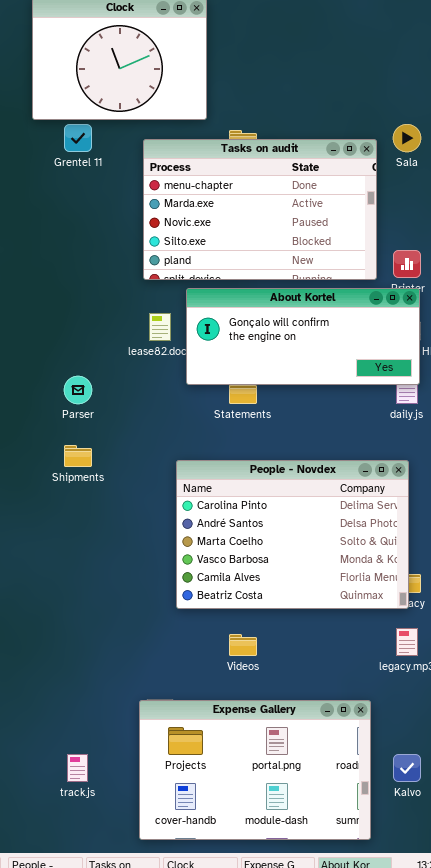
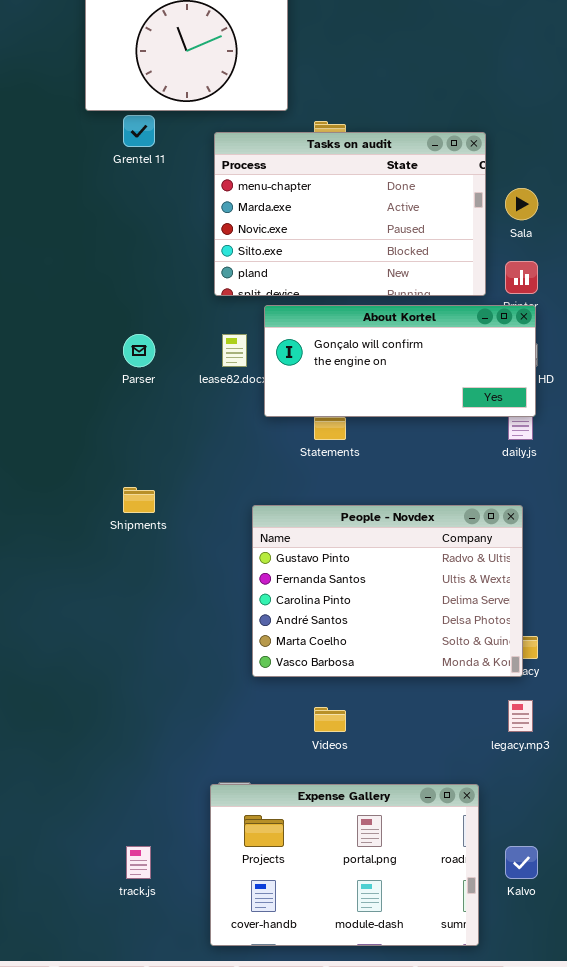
Sala: [393,124,421,152] -> [505,188,538,220], moved
Parser: [64,376,92,404] -> [123,334,155,367], moved
People - Novdex: [176,460,409,609] -> [252,505,523,677], scrolled up 2 rows

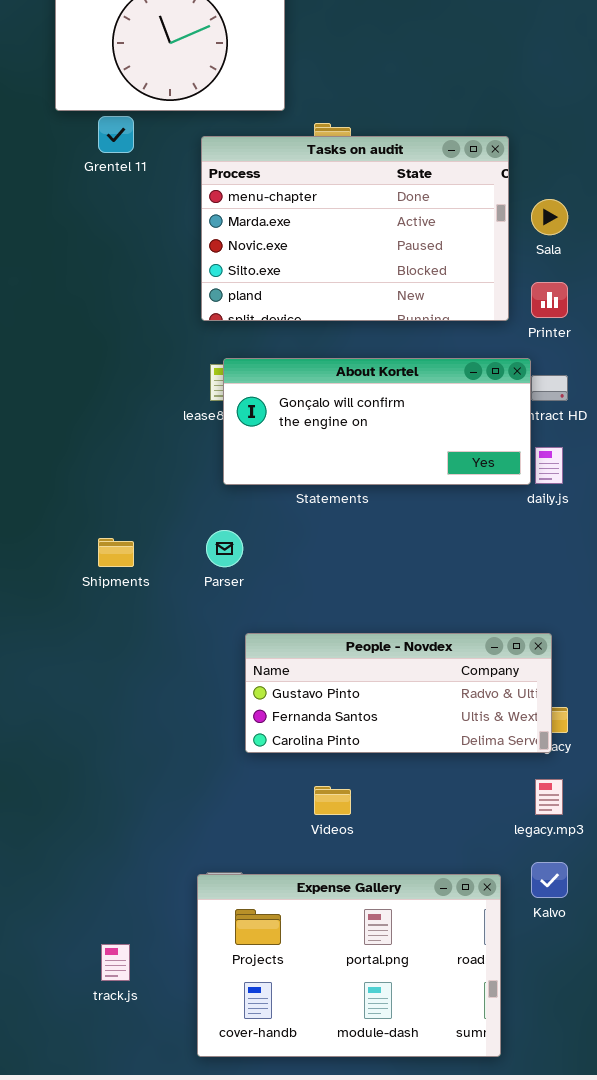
About Kortel: [264,305,536,417] -> [223,358,531,485], moved
Parser: [123,334,155,367] -> [206,530,243,567], moved
People - Novdex: [252,505,523,677] -> [245,633,552,753], resized
Kalvo: [505,846,538,879] -> [531,862,568,898], moved

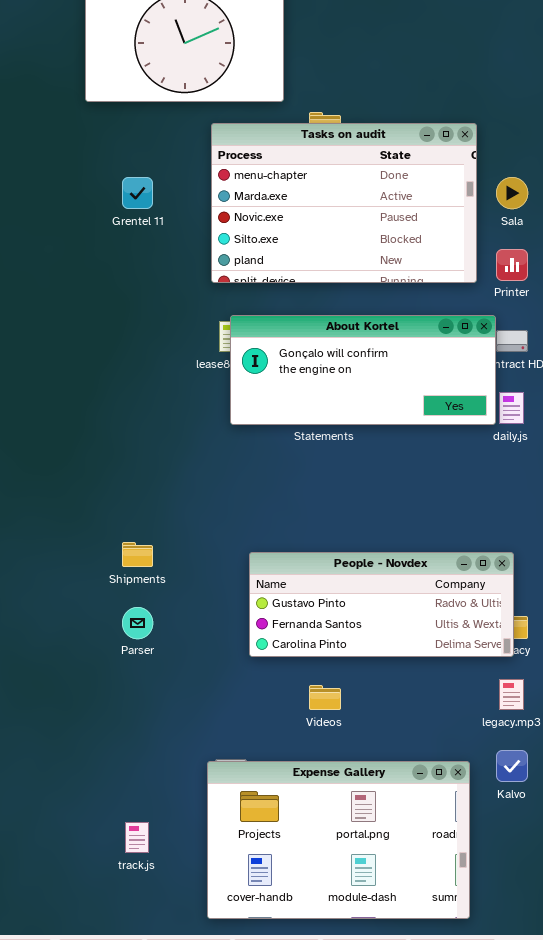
Grentel 11: [98,116,134,153] -> [122,177,153,209], moved
Parser: [206,530,243,567] -> [122,607,153,639], moved
Shipments: [98,538,134,567] -> [122,542,153,567], moved

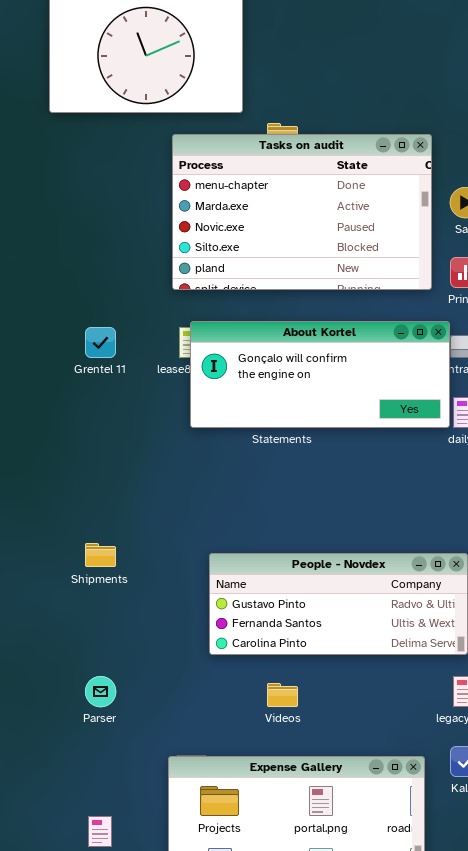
Grentel 11: [122,177,153,209] -> [85,327,116,358], moved
Parser: [122,607,153,639] -> [85,676,116,707], moved

